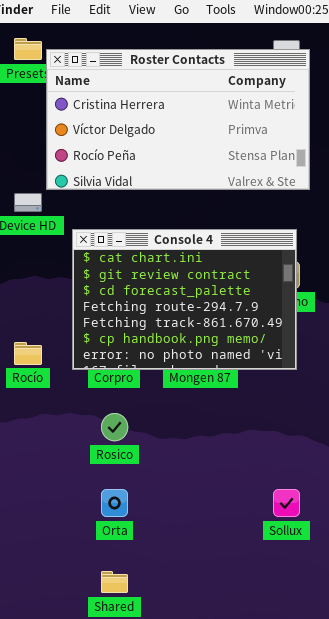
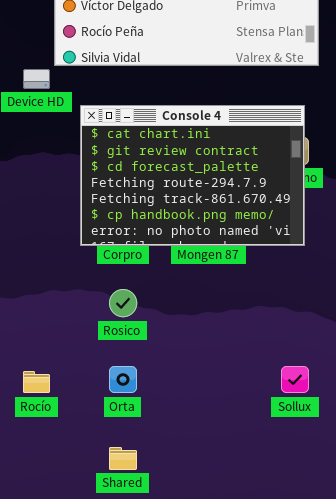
Rocío: [14,342,42,365] -> [23,371,50,393], moved

